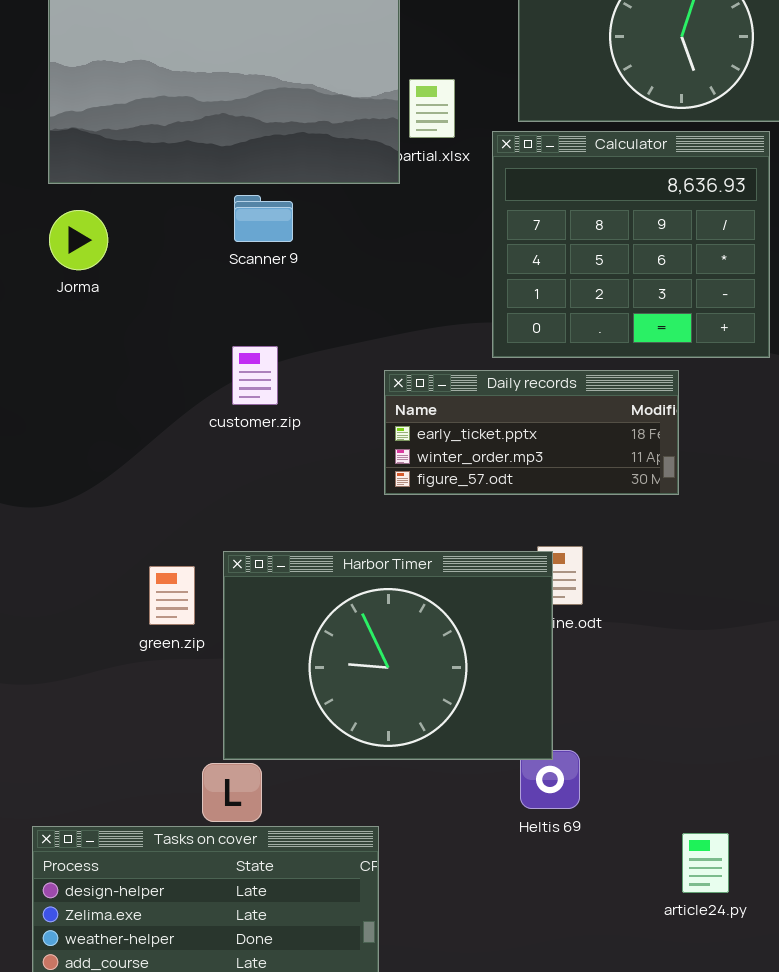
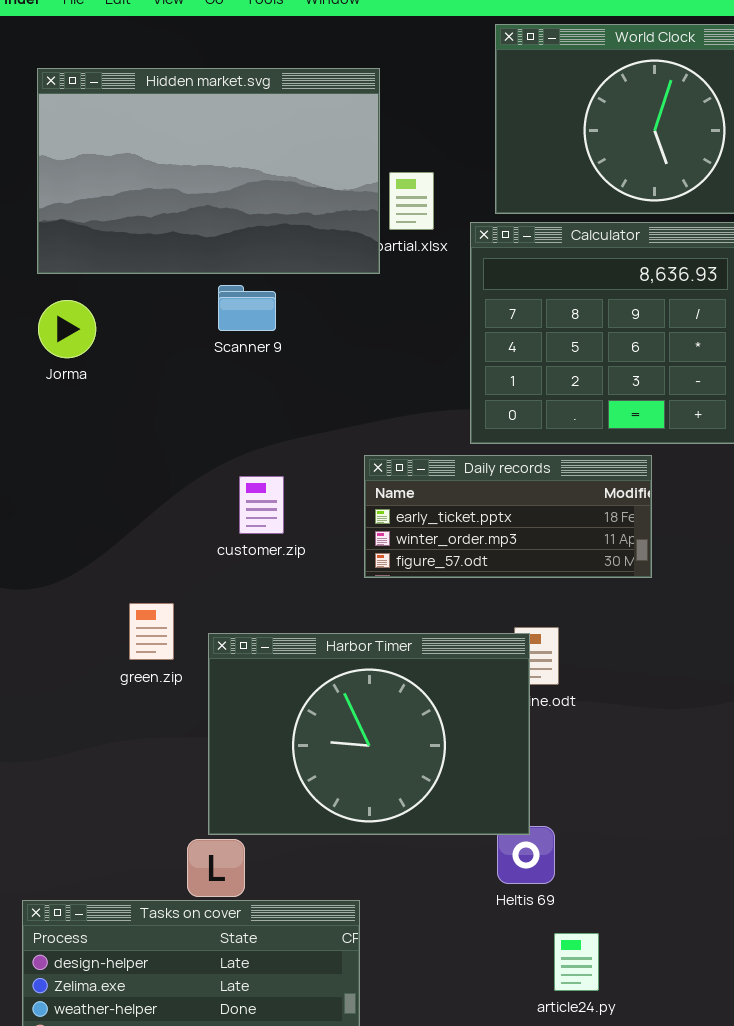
customer.zip: [232,346,278,405] -> [239,476,284,534], moved
green.zip: [149,566,195,625] -> [129,603,174,660], moved
article24.py: [682,833,729,893] -> [554,933,599,991], moved

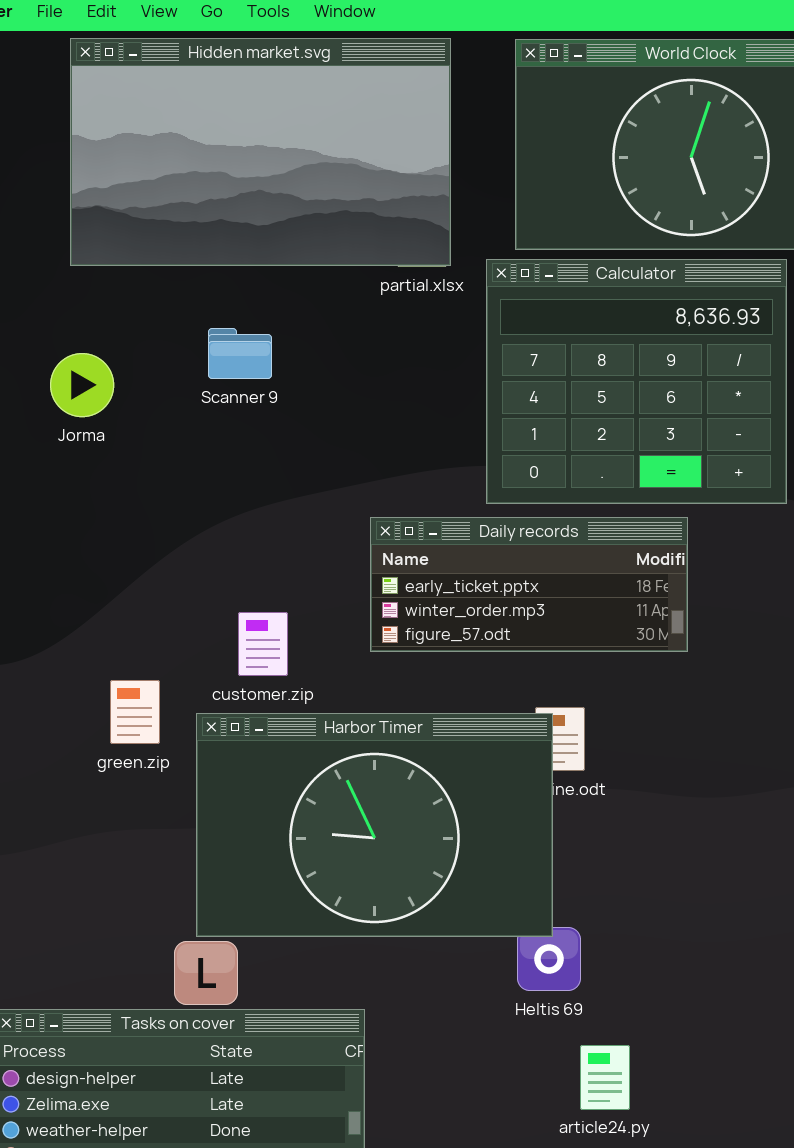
Hidden market.svg: [37,68,380,274] -> [70,38,451,266], moved
Jorma: [38,300,96,358] -> [50,353,114,417], moved
customer.zip: [239,476,284,534] -> [238,612,288,676], moved

